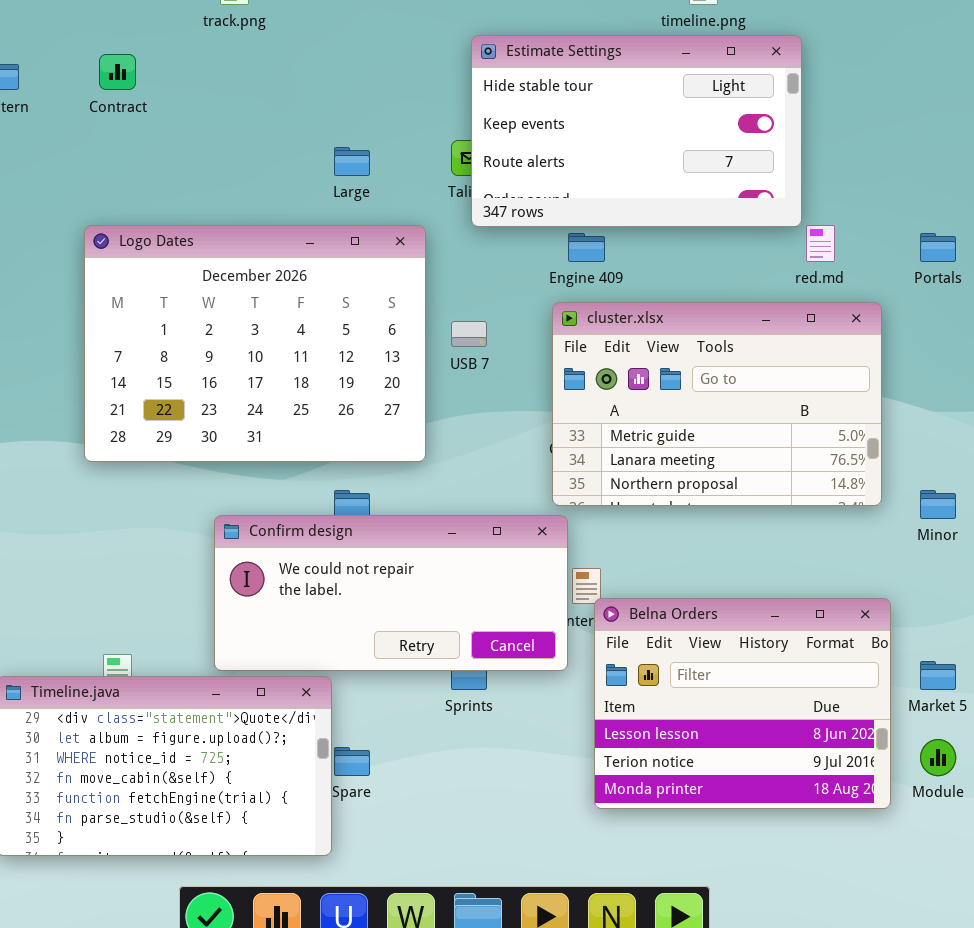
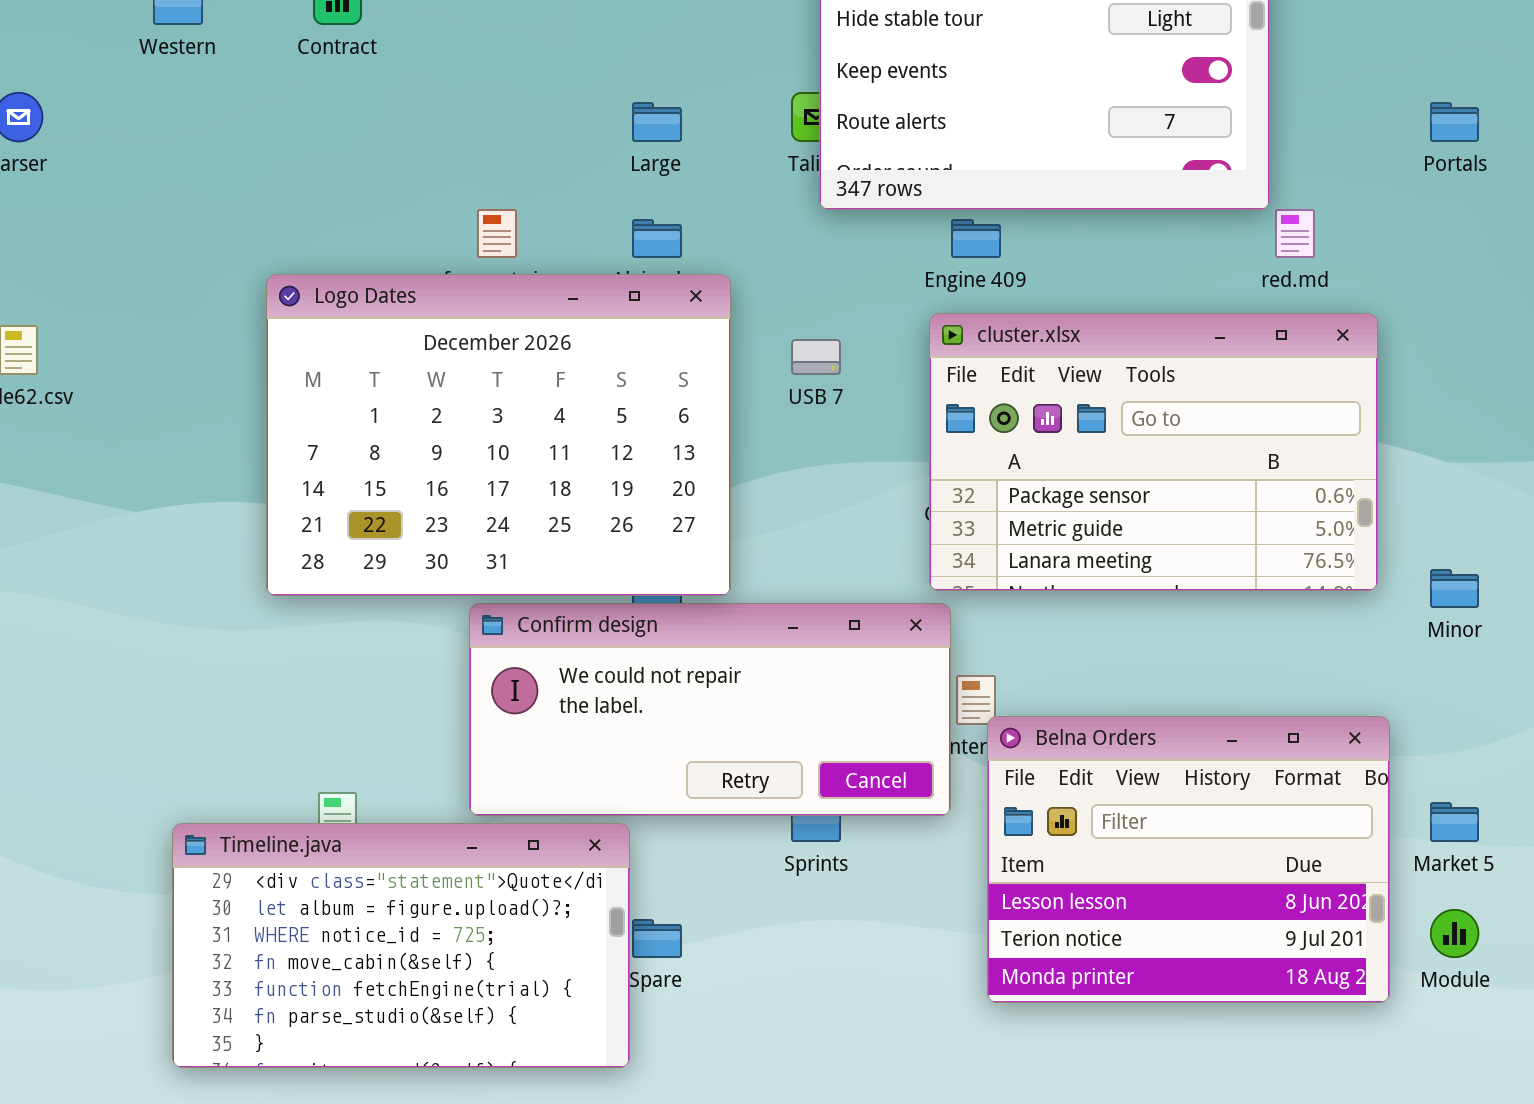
Logo Dates: [84,225,426,462] -> [266,274,731,596], moved
Portals: [920,233,956,262] -> [1430,102,1479,142], moved
cluster.xlsx: [552,302,882,506] -> [929,313,1378,591], scrolled up 1 row

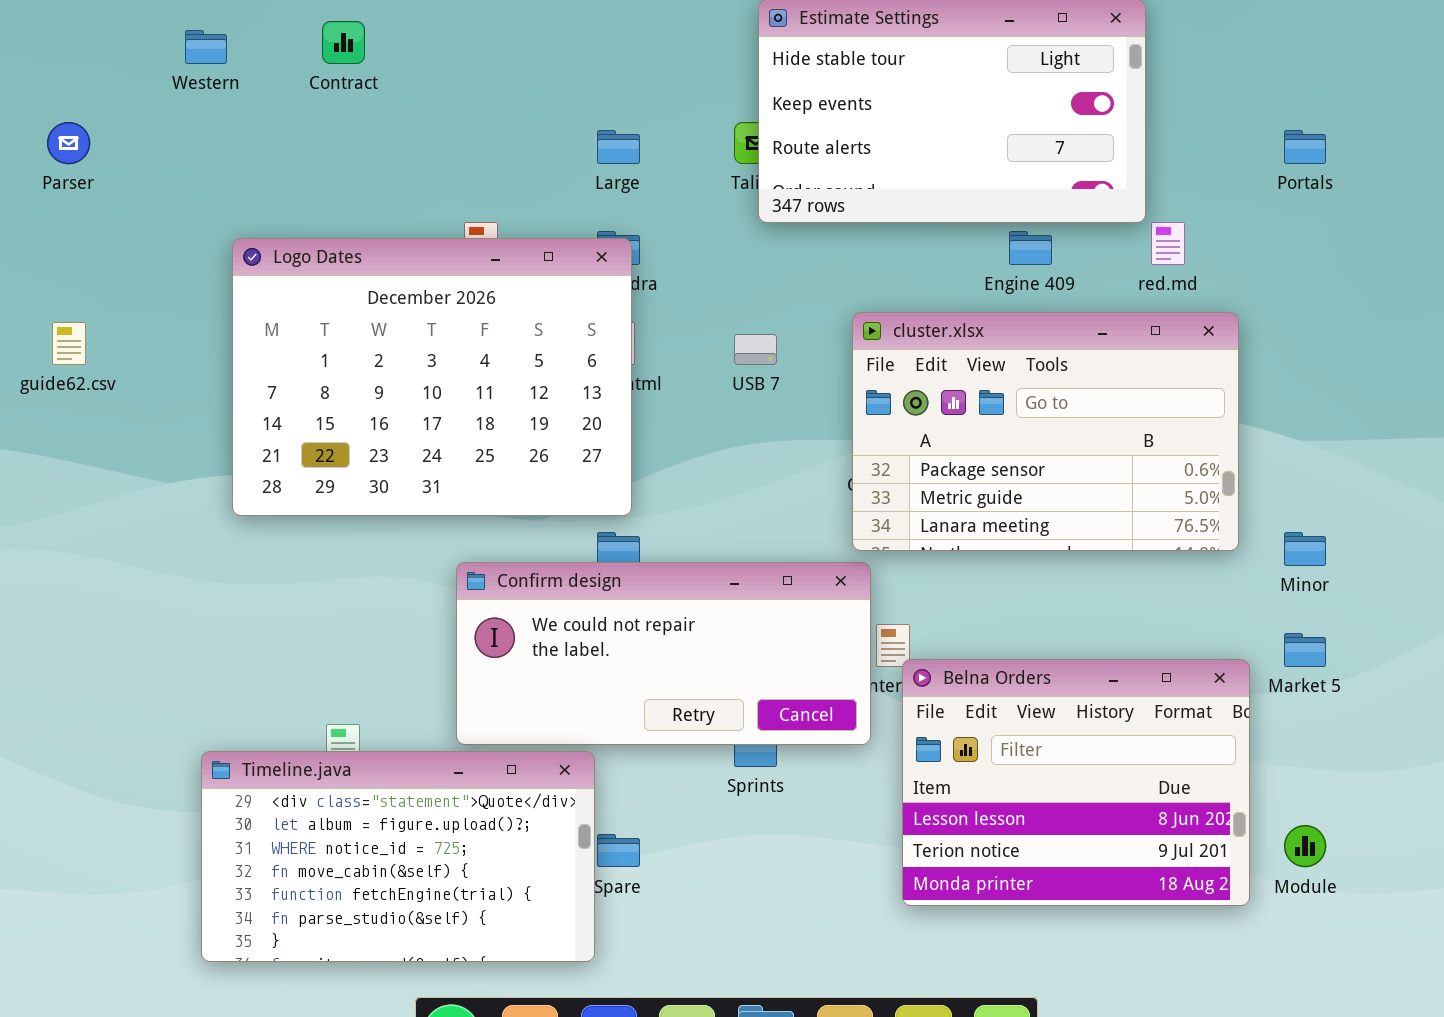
Engine 409: [951,219,1001,258] -> [1009,231,1052,265], moved
Logo Dates: [266,274,731,596] -> [232,238,632,516], moved
Market 5: [1430,802,1479,842] -> [1284,633,1326,667], moved

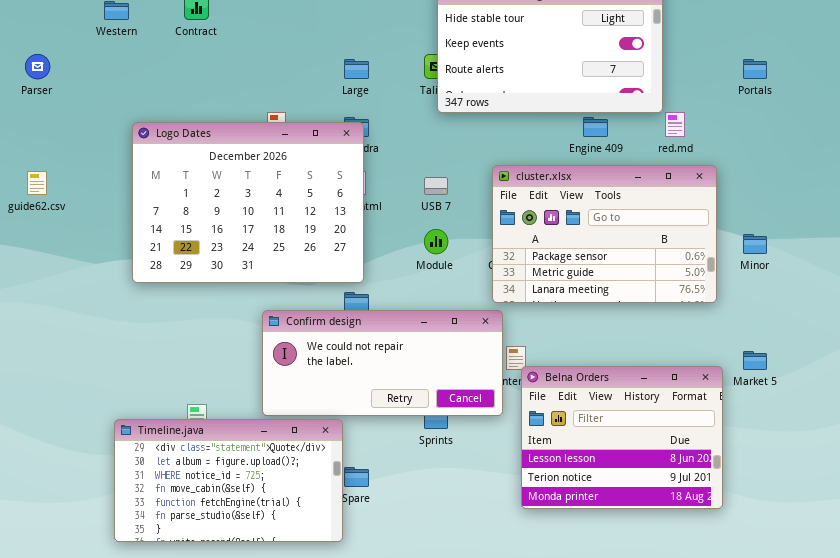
Minor: [1284,532,1326,566] -> [743,234,767,254], moved
Module: [1284,825,1326,867] -> [424,229,448,254], moved

